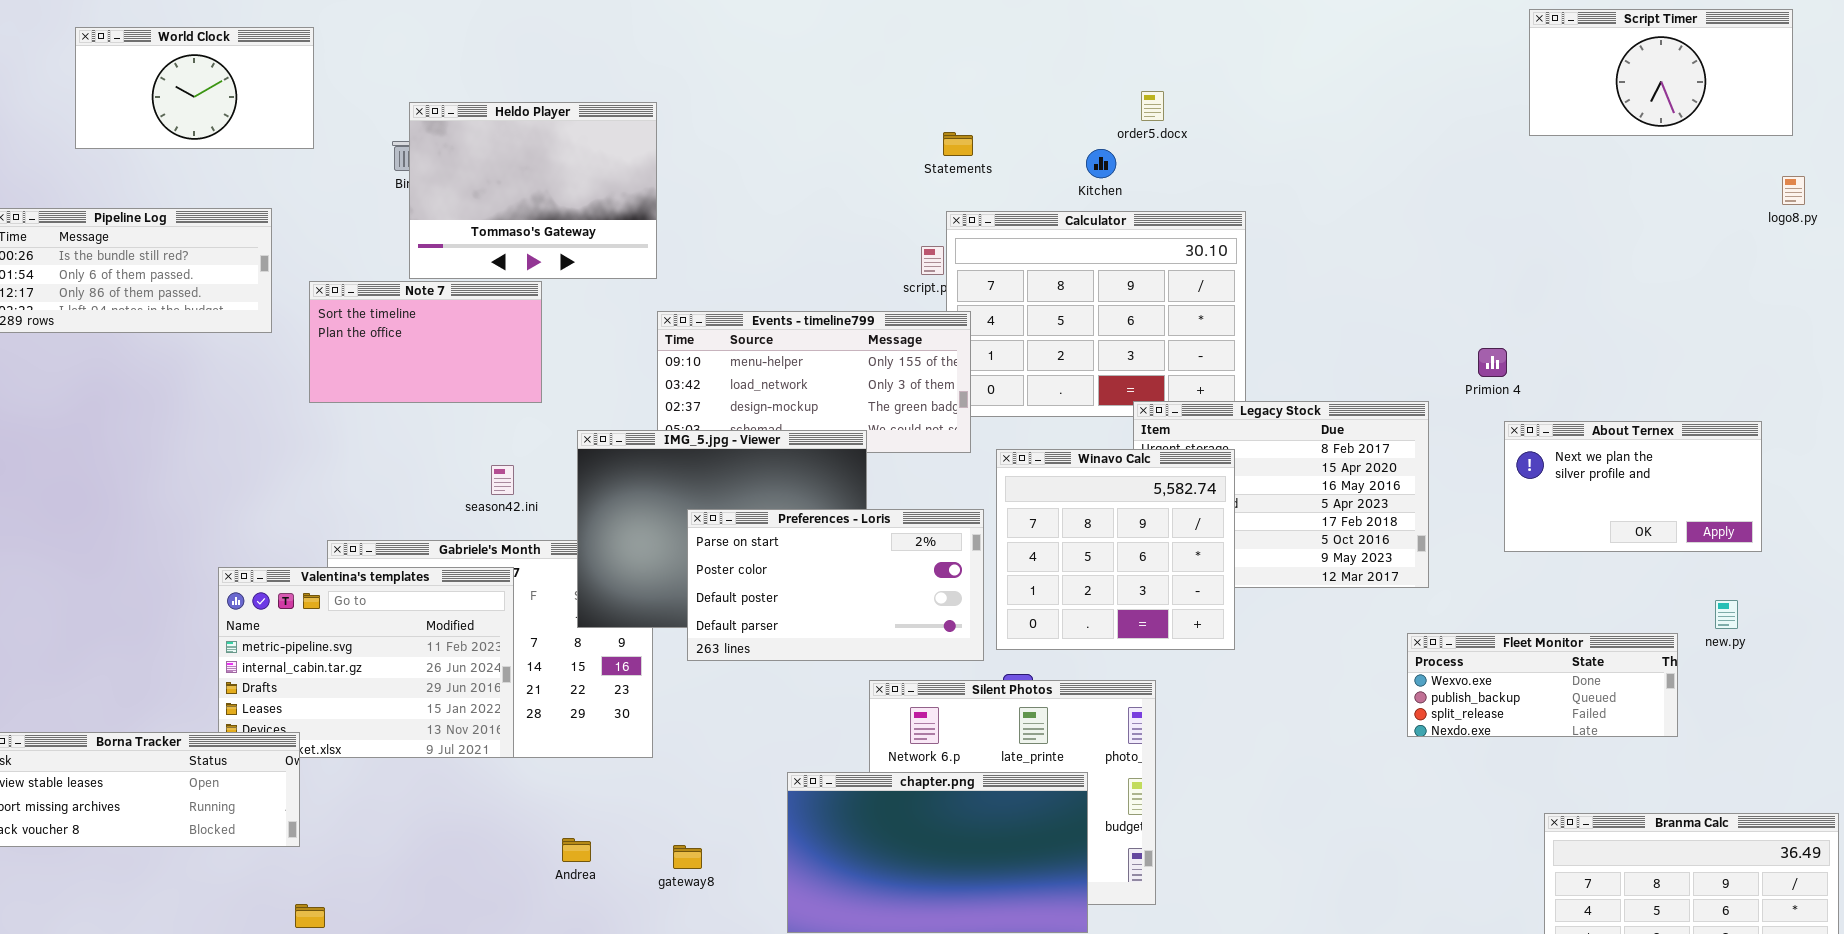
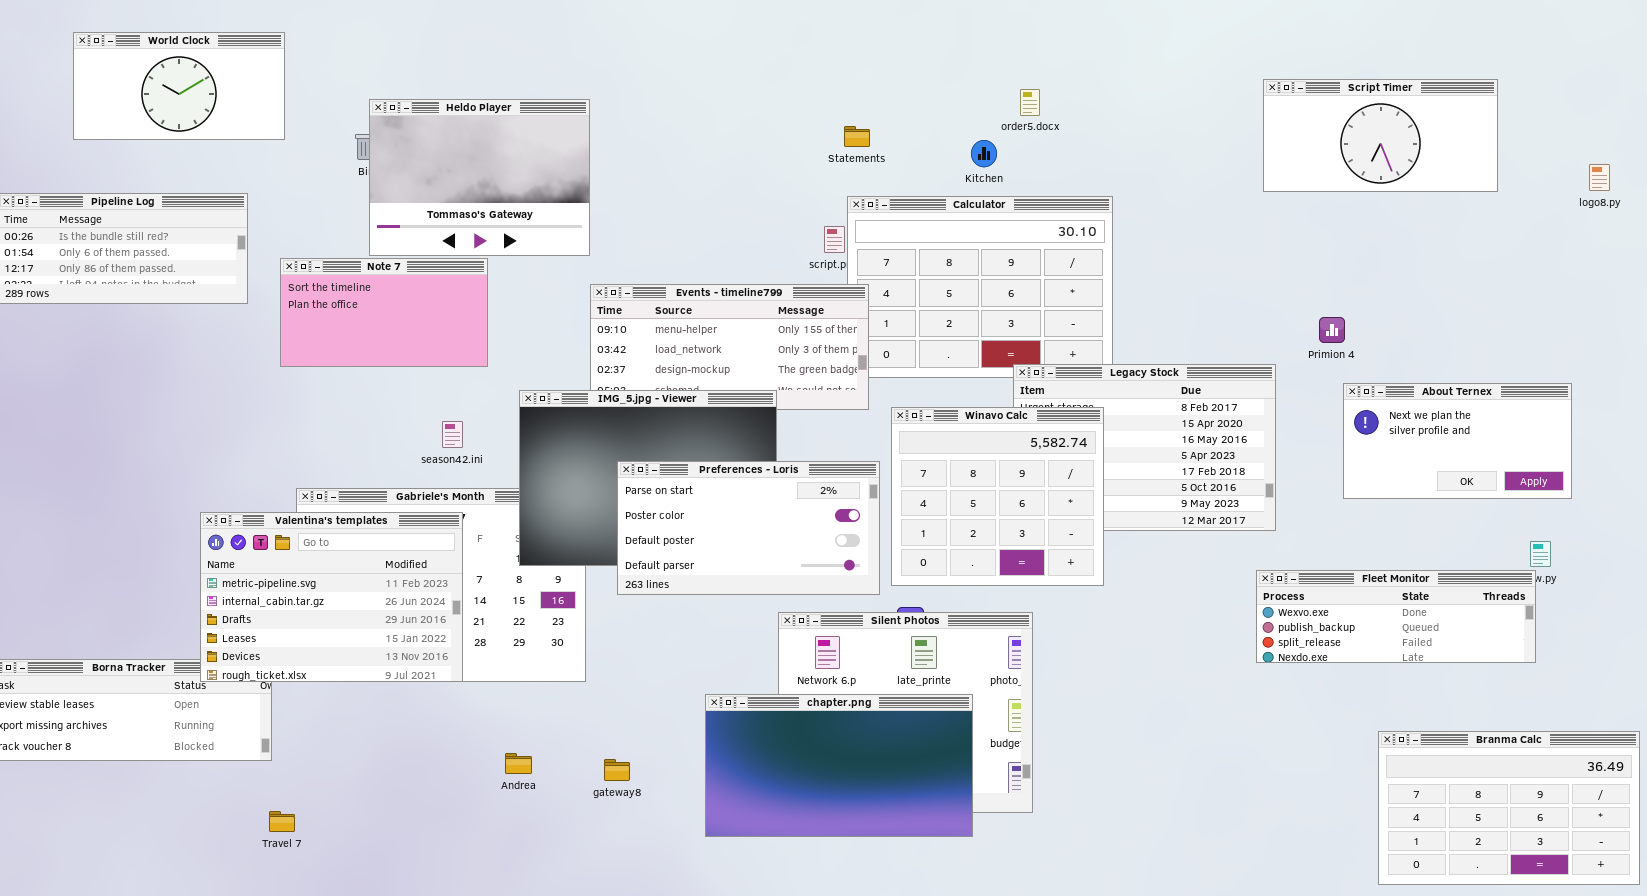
Script Timer: [1529,9,1793,136] -> [1263,79,1498,192], moved
Valentina's templates: [218,567,514,758] -> [200,512,463,682], raised
Fleet Monitor: [1407,633,1678,737] -> [1256,570,1536,663], resized

